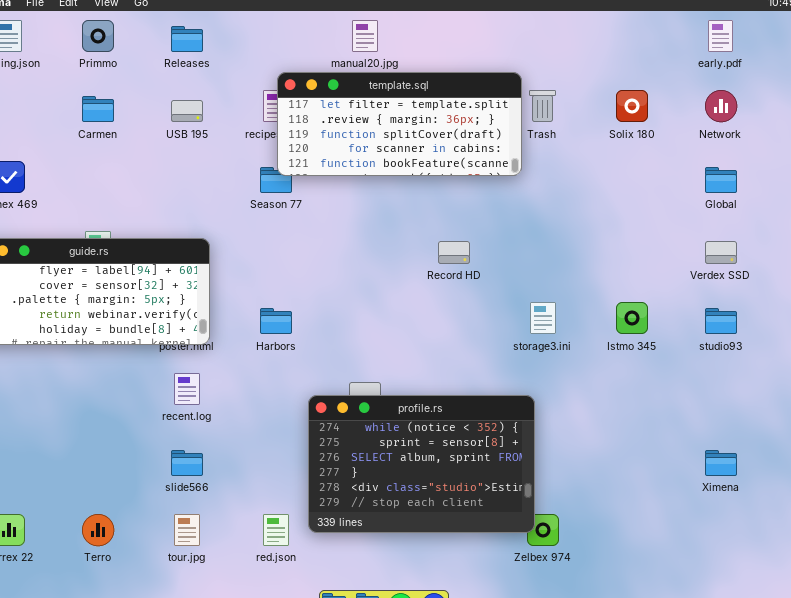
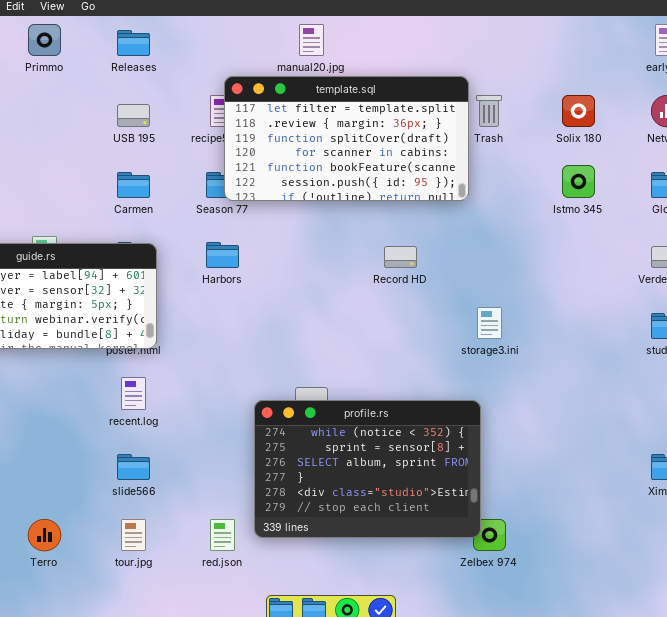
template.sql: [277,72,522,176] -> [224,76,469,201], resized
Carmen: [82,96,114,122] -> [117,172,150,198], moved
Istmo 345: [616,302,648,334] -> [562,165,595,198], moved
Harbors: [260,308,292,334] -> [206,242,239,268], moved

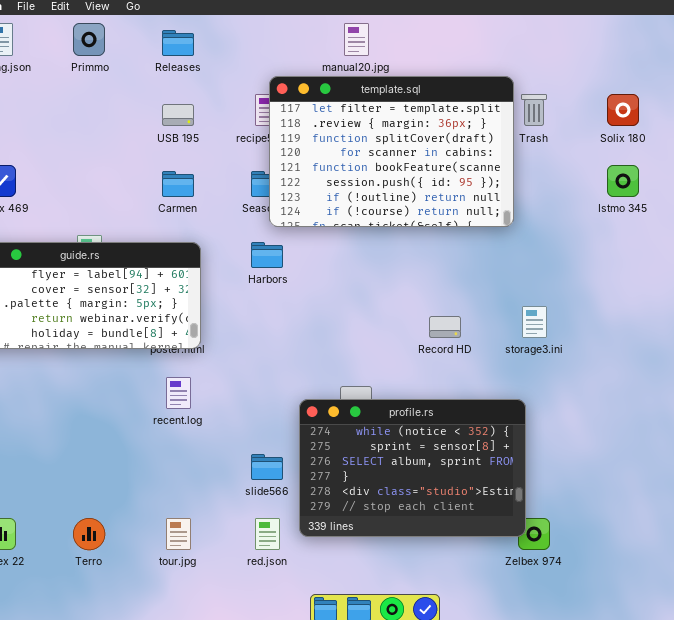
template.sql: [224,76,469,201] -> [269,76,514,227], resized
Record HD: [384,246,417,268] -> [429,316,461,338], moved
slide566: [117,454,150,480] -> [251,454,283,480], moved

